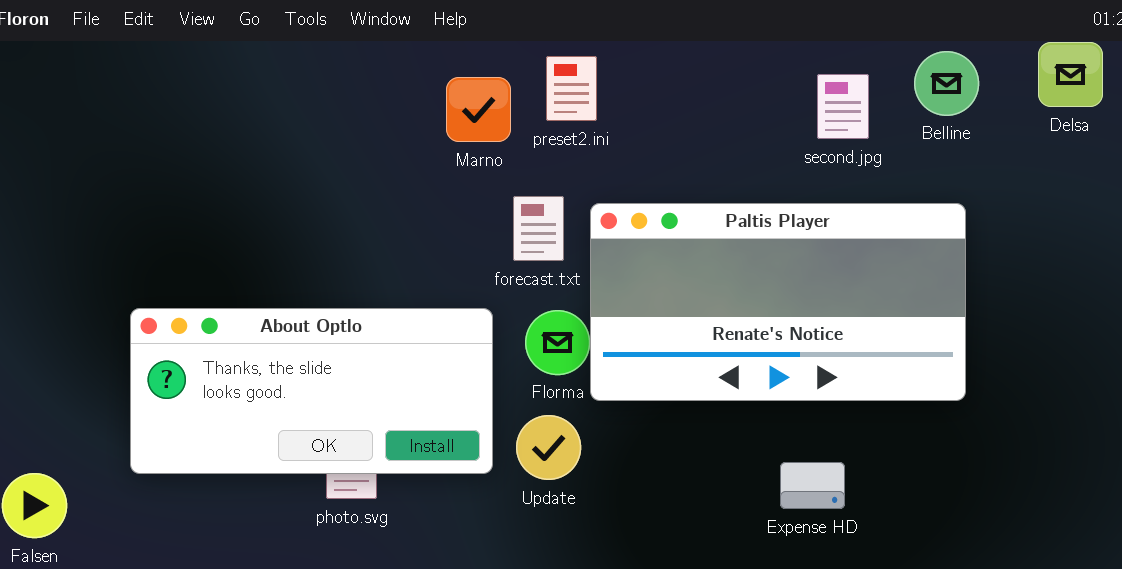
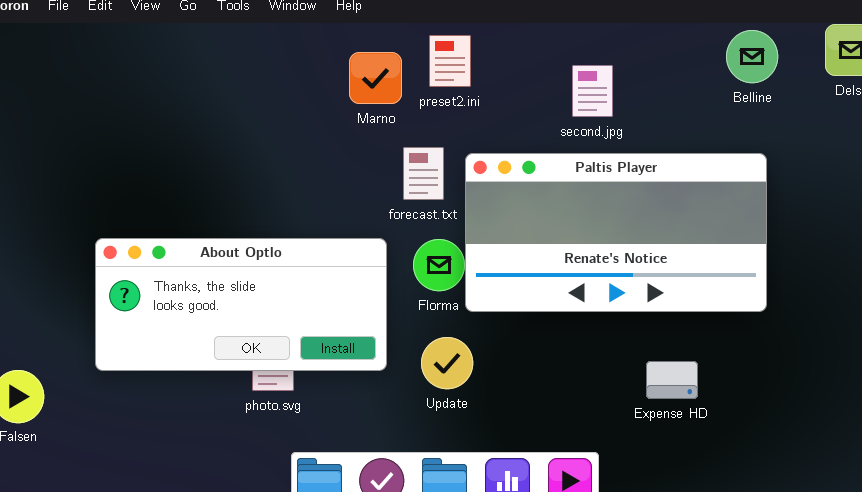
second.jpg: [817,74,869,139] -> [572,65,613,117], moved
Update: [516,415,581,480] -> [421,337,473,389], moved
Expense HD: [780,462,845,509] -> [646,361,698,399], moved

